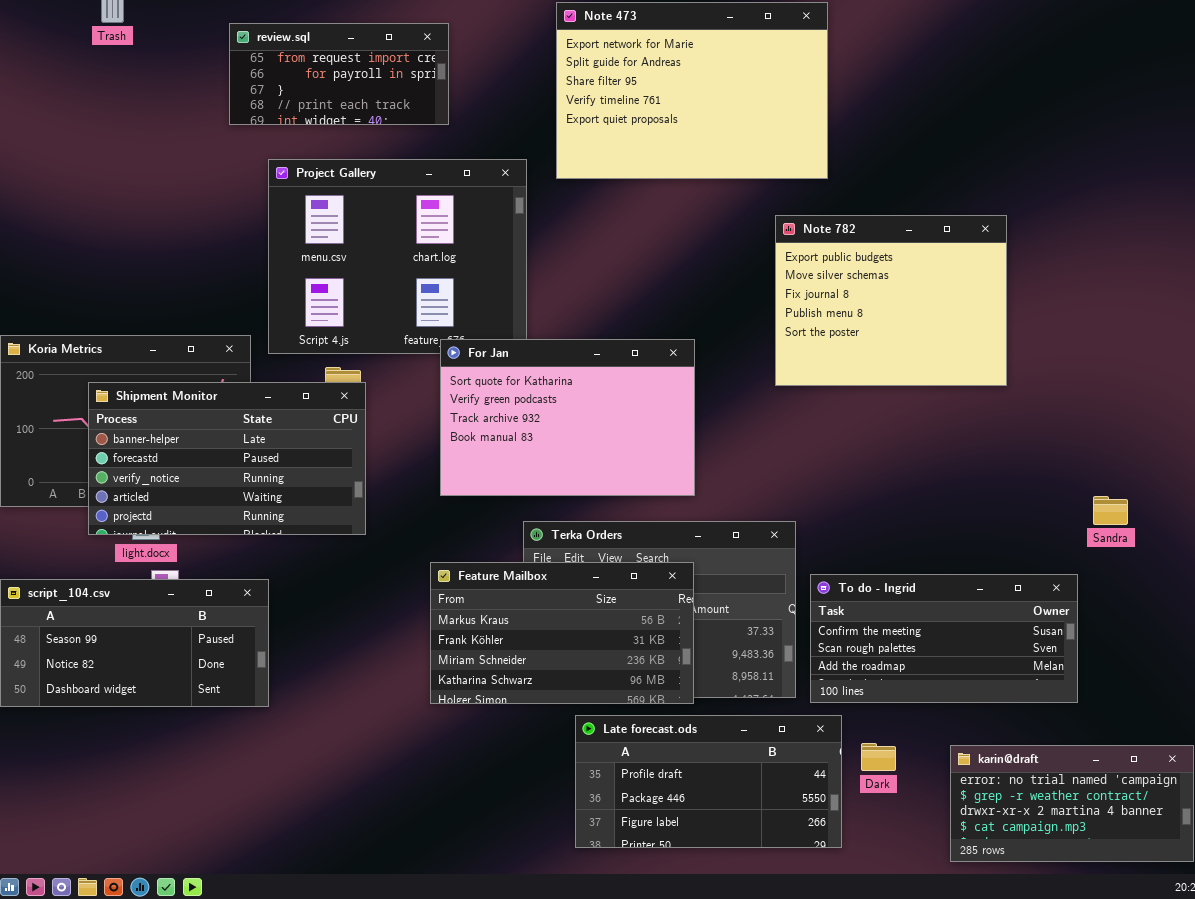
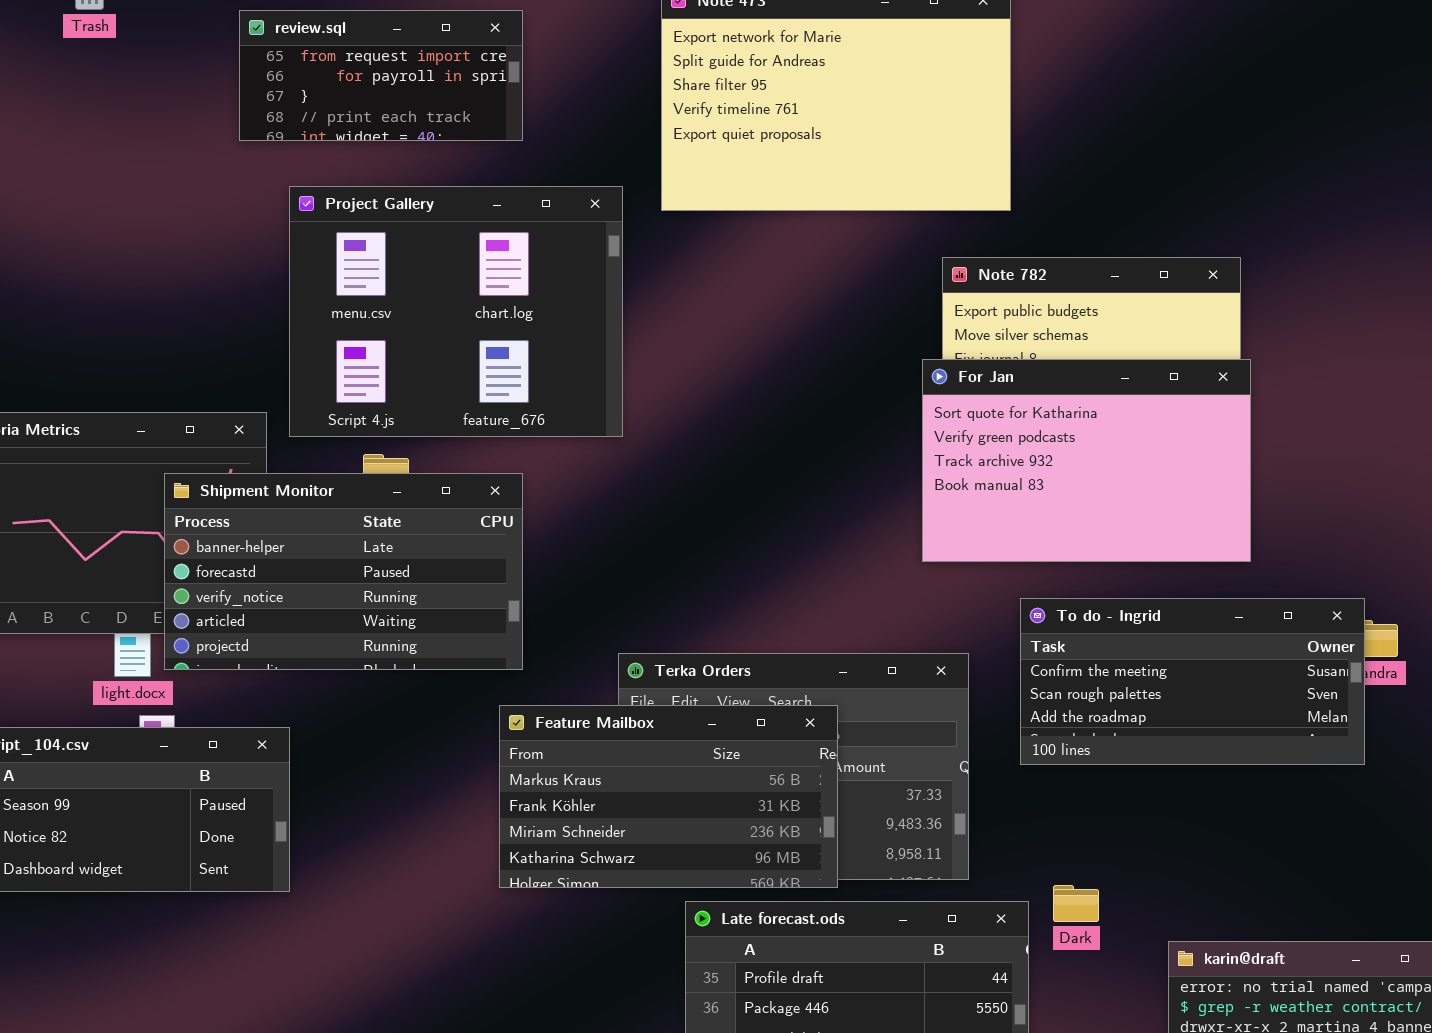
For Jan: [440,339,695,496] -> [922,359,1251,562], moved
Shipment Monitor: [88,382,366,535] -> [164,473,523,670], moved
To do - Ingrid: [810,574,1078,703] -> [1020,598,1365,765], moved
Dark: [861,743,896,771] -> [1053,885,1099,922], moved

